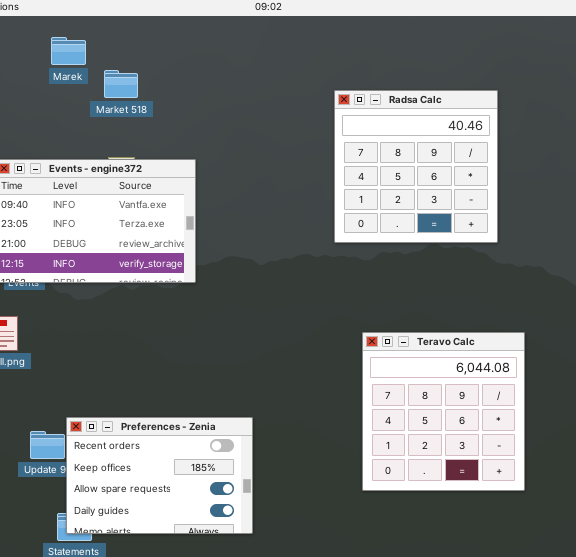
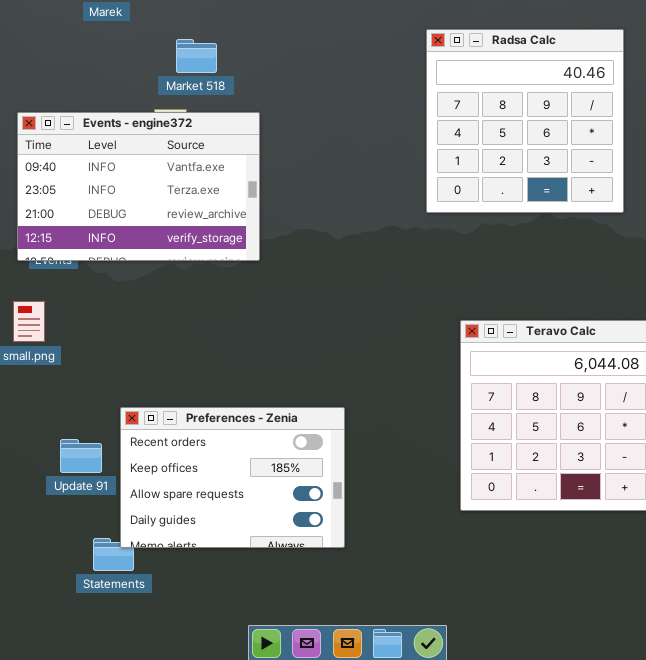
Market 518: [104,70,138,98] -> [176,39,217,73], moved
Preferences - Zenia: [66,417,253,534] -> [120,407,345,548], moved

